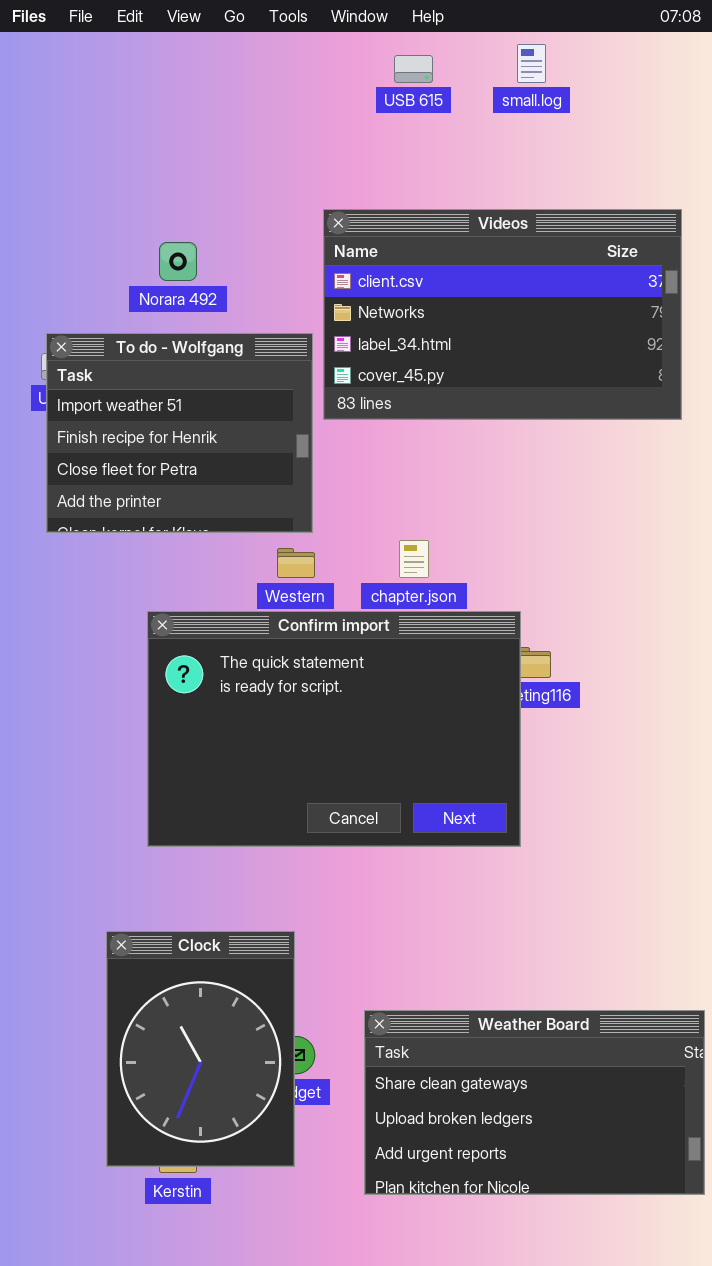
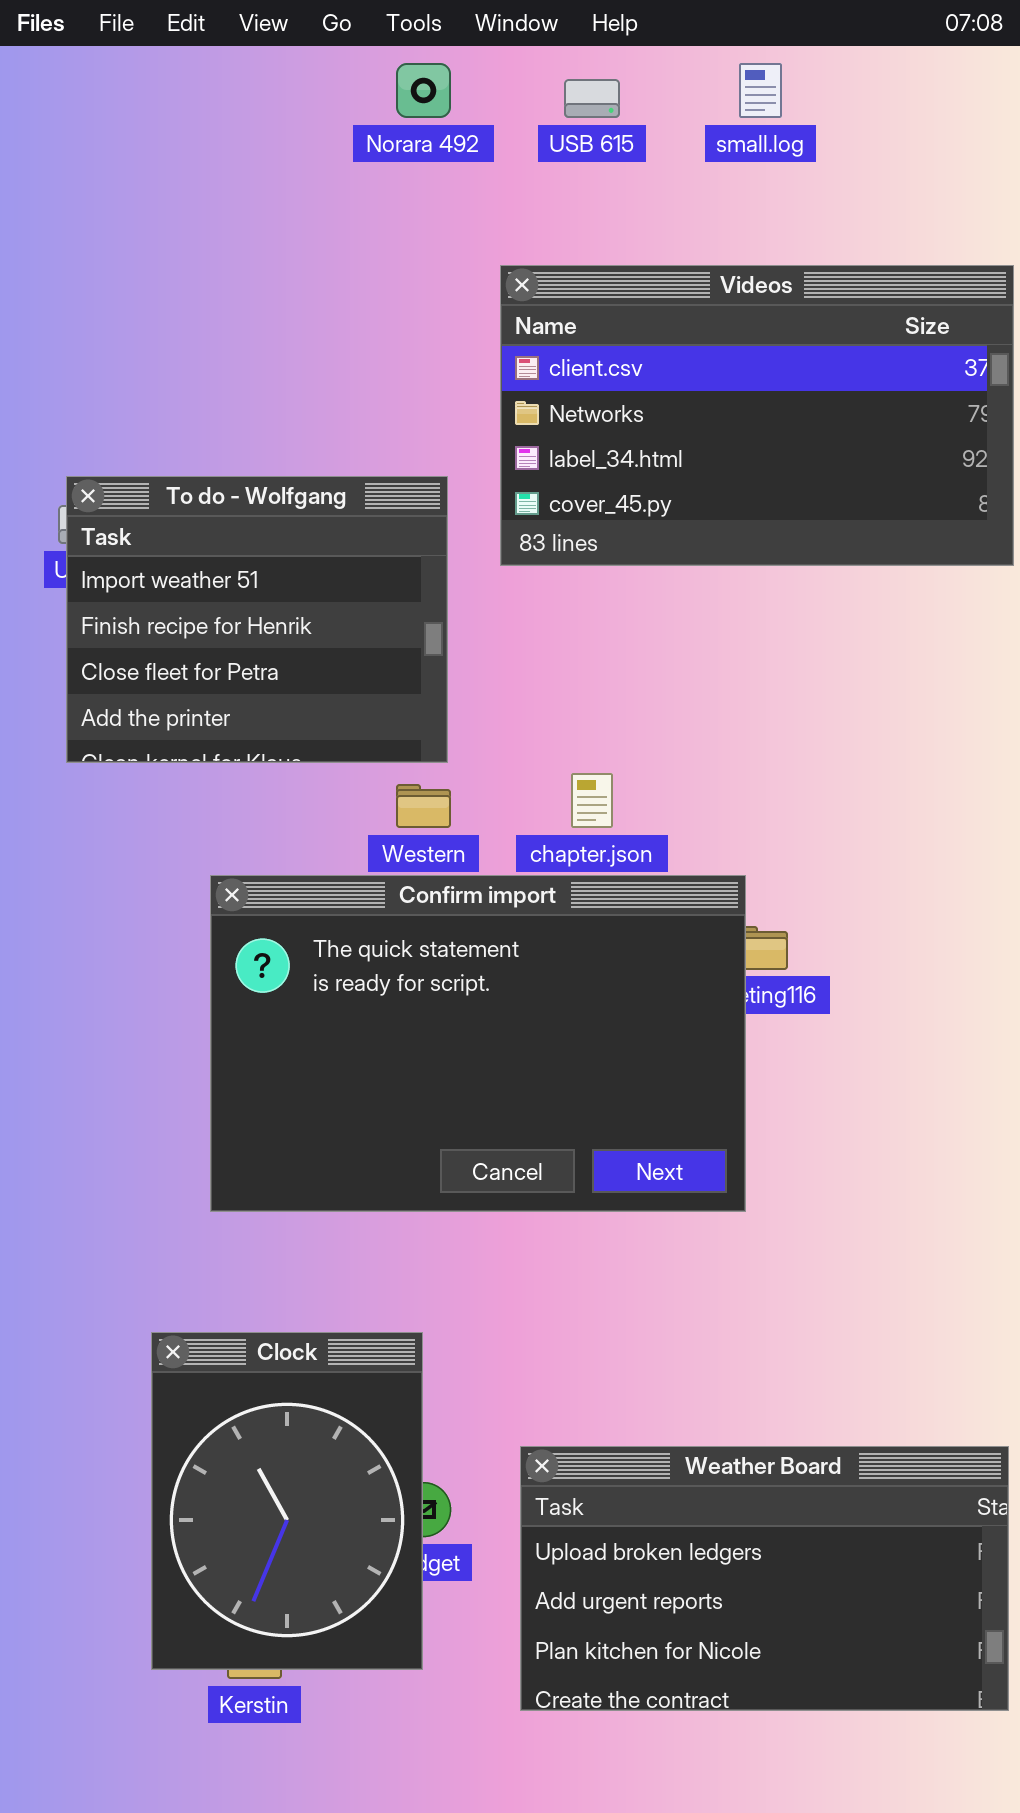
Videos: [323,209,682,420] -> [500,265,1014,566], moved
Norara 492: [159,242,197,281] -> [396,63,451,118], moved
Weather Board: [364,1010,705,1195] -> [520,1446,1009,1711], scrolled down 1 row

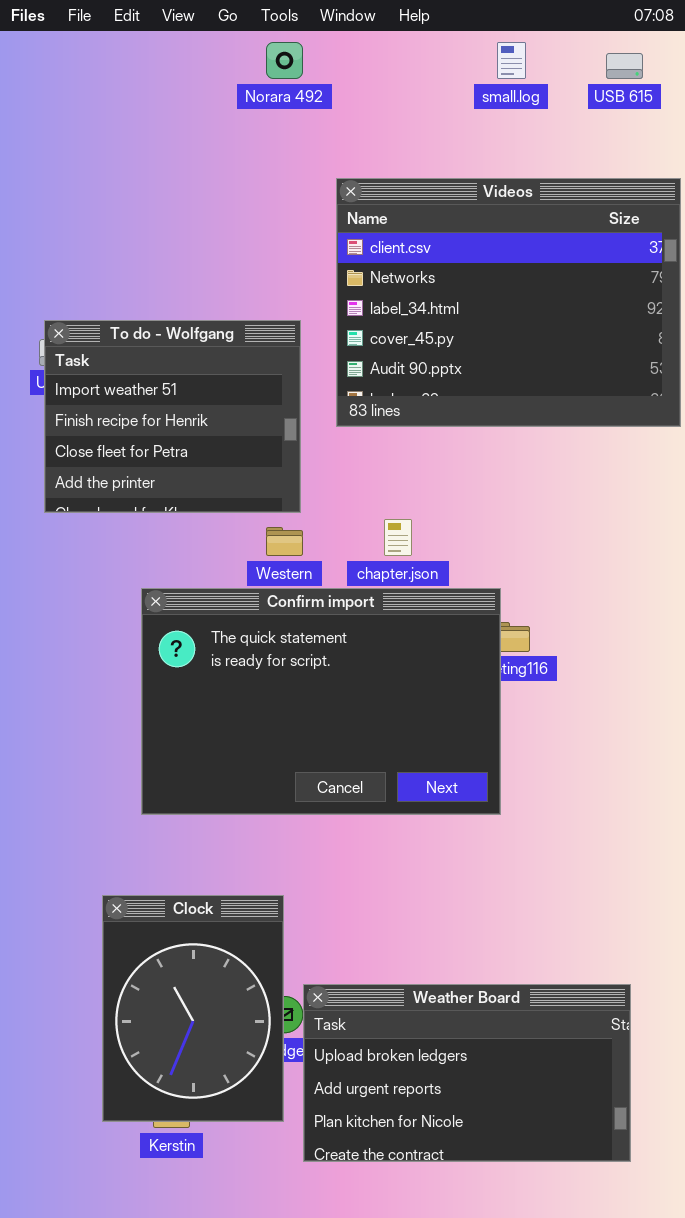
USB 615: [564,79,620,118] -> [606,53,643,79], moved
Videos: [500,265,1014,566] -> [336,178,681,427], resized
Weather Board: [520,1446,1009,1711] -> [303,984,631,1162], moved

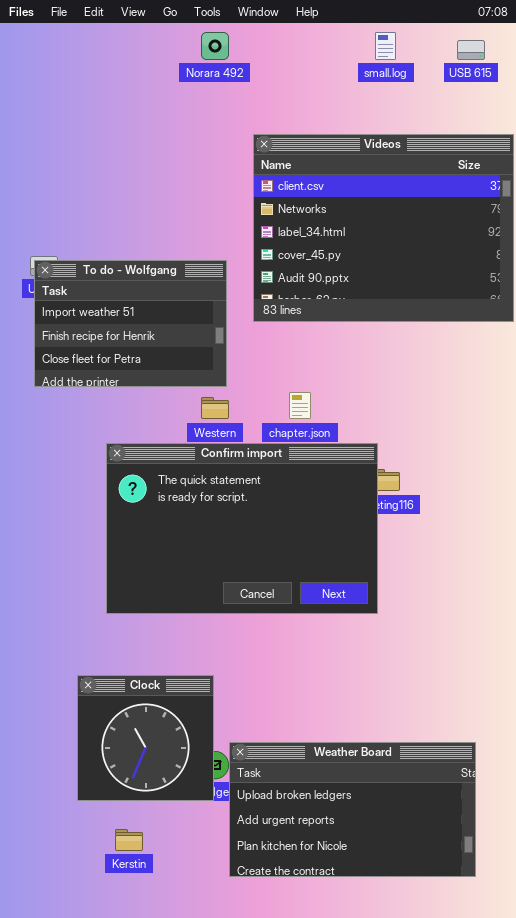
To do - Wolfgang: [44,320,301,513] -> [34,260,227,387], resized
Clock: [102,895,284,1122] -> [77,675,214,801], resized

